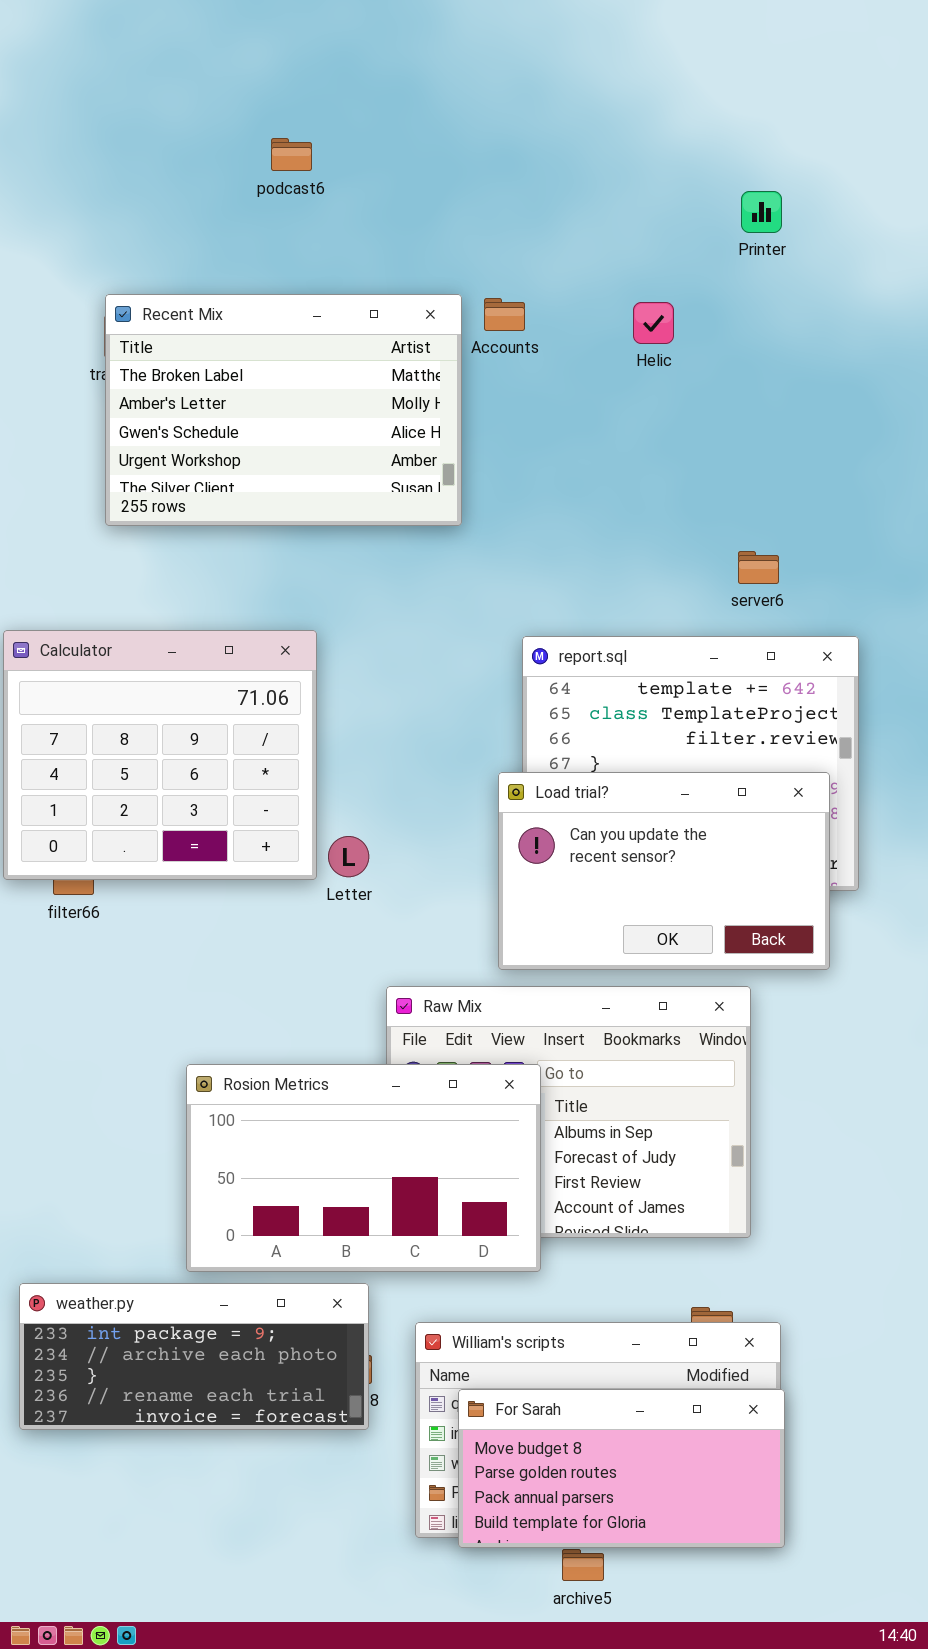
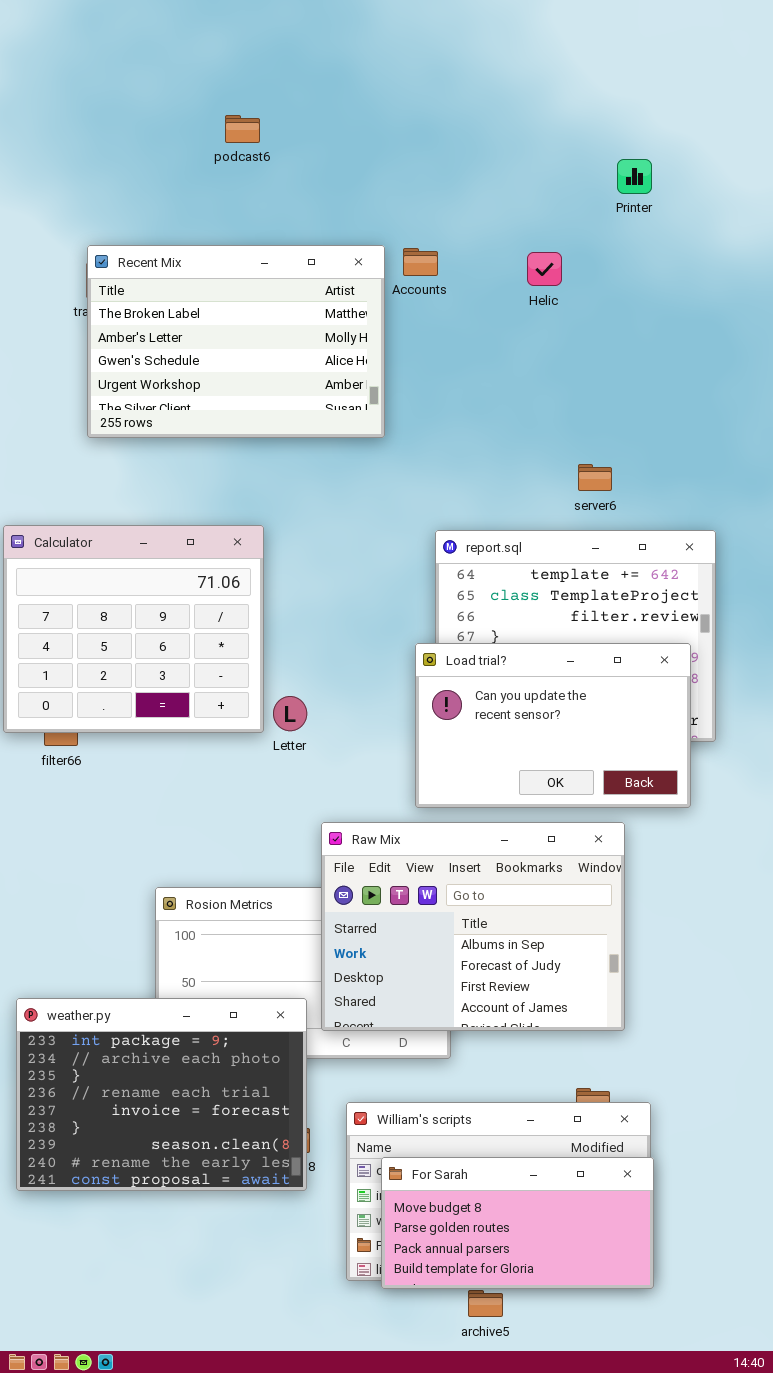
server6: [738,551,779,584] -> [578,464,612,491], moved
Raw Mix: [386,986,751,1238] -> [321,822,625,1031], raised
weather.py: [19,1283,369,1430] -> [16,998,307,1191], resized

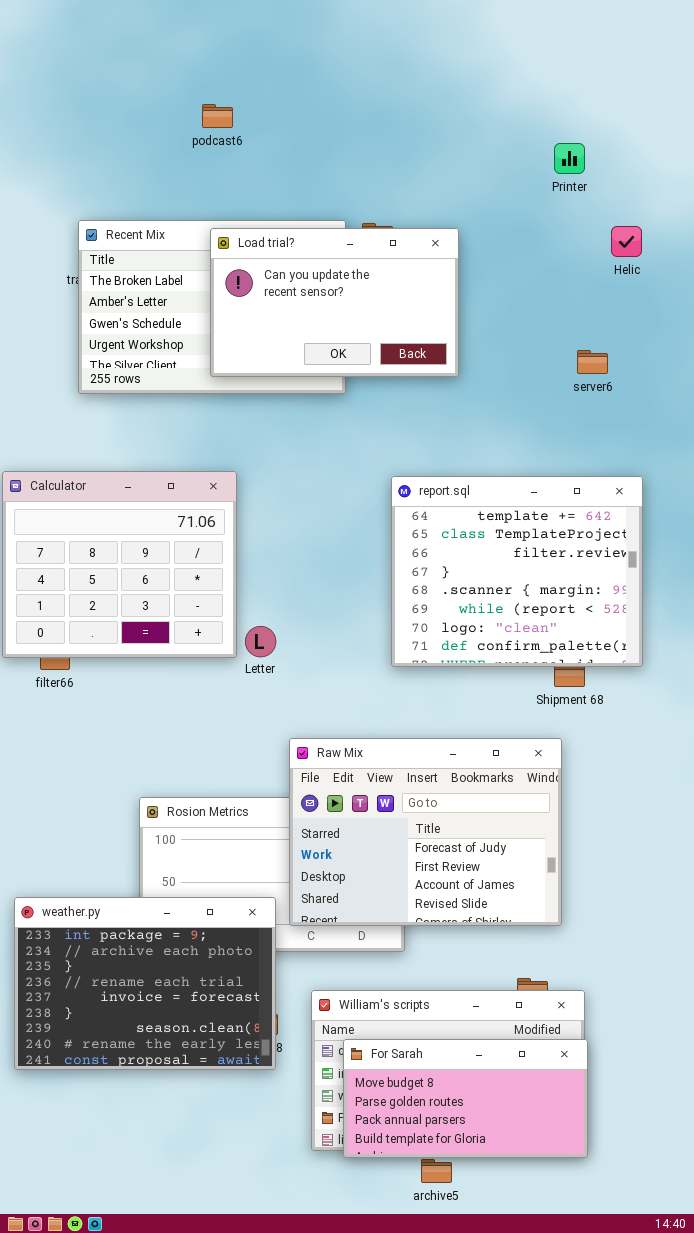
Helic: [527,252,562,286] -> [611,226,642,257], moved
server6: [578,464,612,491] -> [577,350,608,374], moved
Load trial?: [415,643,691,808] -> [210,228,459,377], moved
Raw Mix: [321,822,625,1031] -> [289,738,562,926], scrolled down 1 row

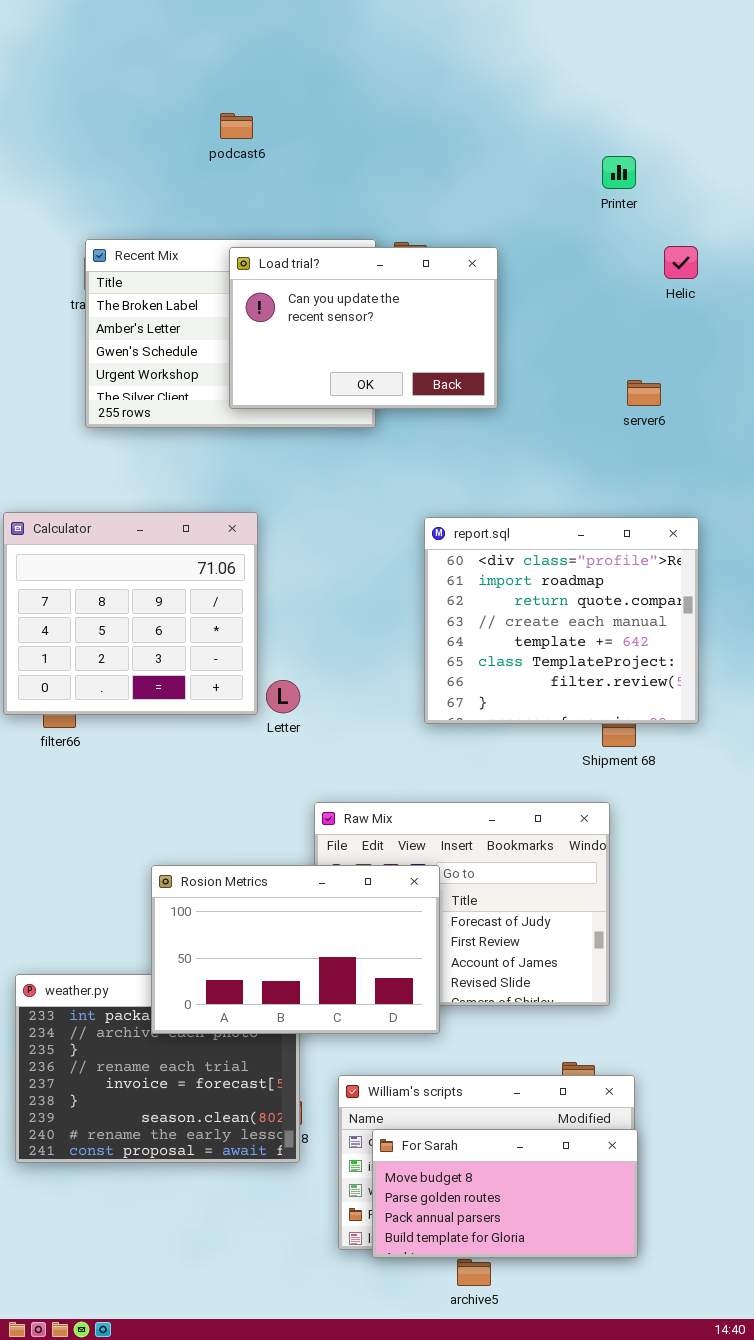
report.sql: [391,476,643,667] -> [424,517,699,724], scrolled up 4 rows
Rosion Metrics: [139,797,405,952] -> [151,865,440,1034], raised

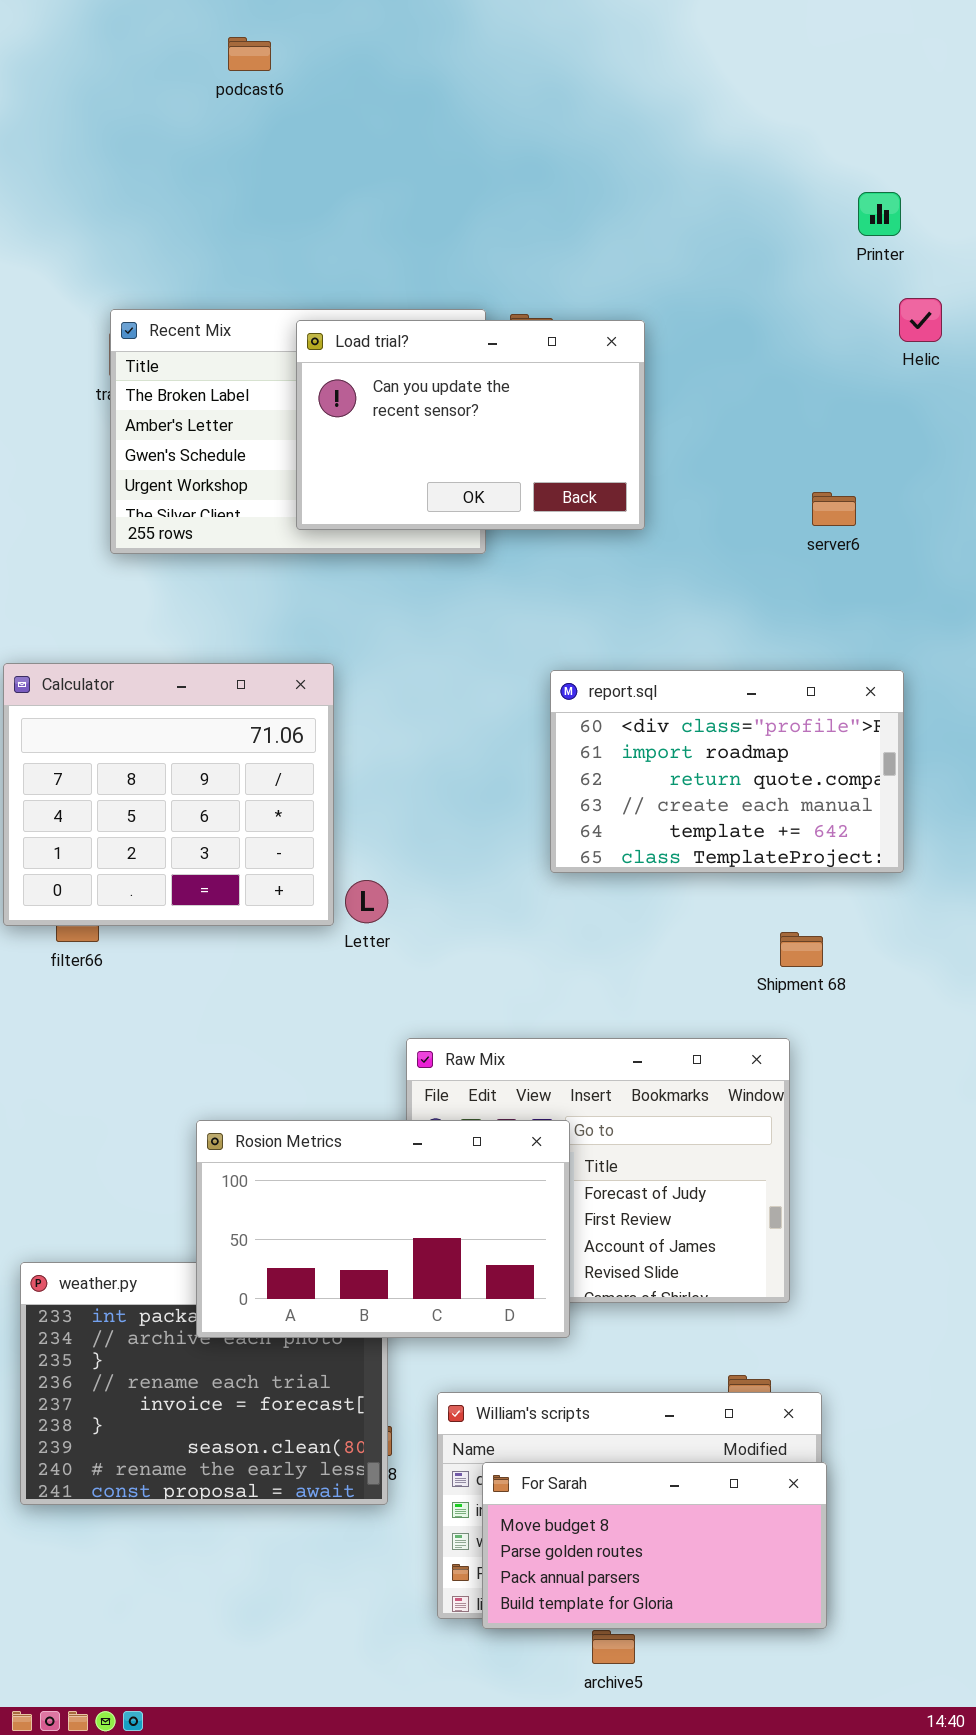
podcast6: [220,113,253,139] -> [228,37,271,71], moved
Printer: [602,156,636,189] -> [858,192,901,236], moved
Helic: [664,246,698,279] -> [899,298,942,342], moved
report.sql: [424,517,699,724] -> [550,670,904,873], resized

